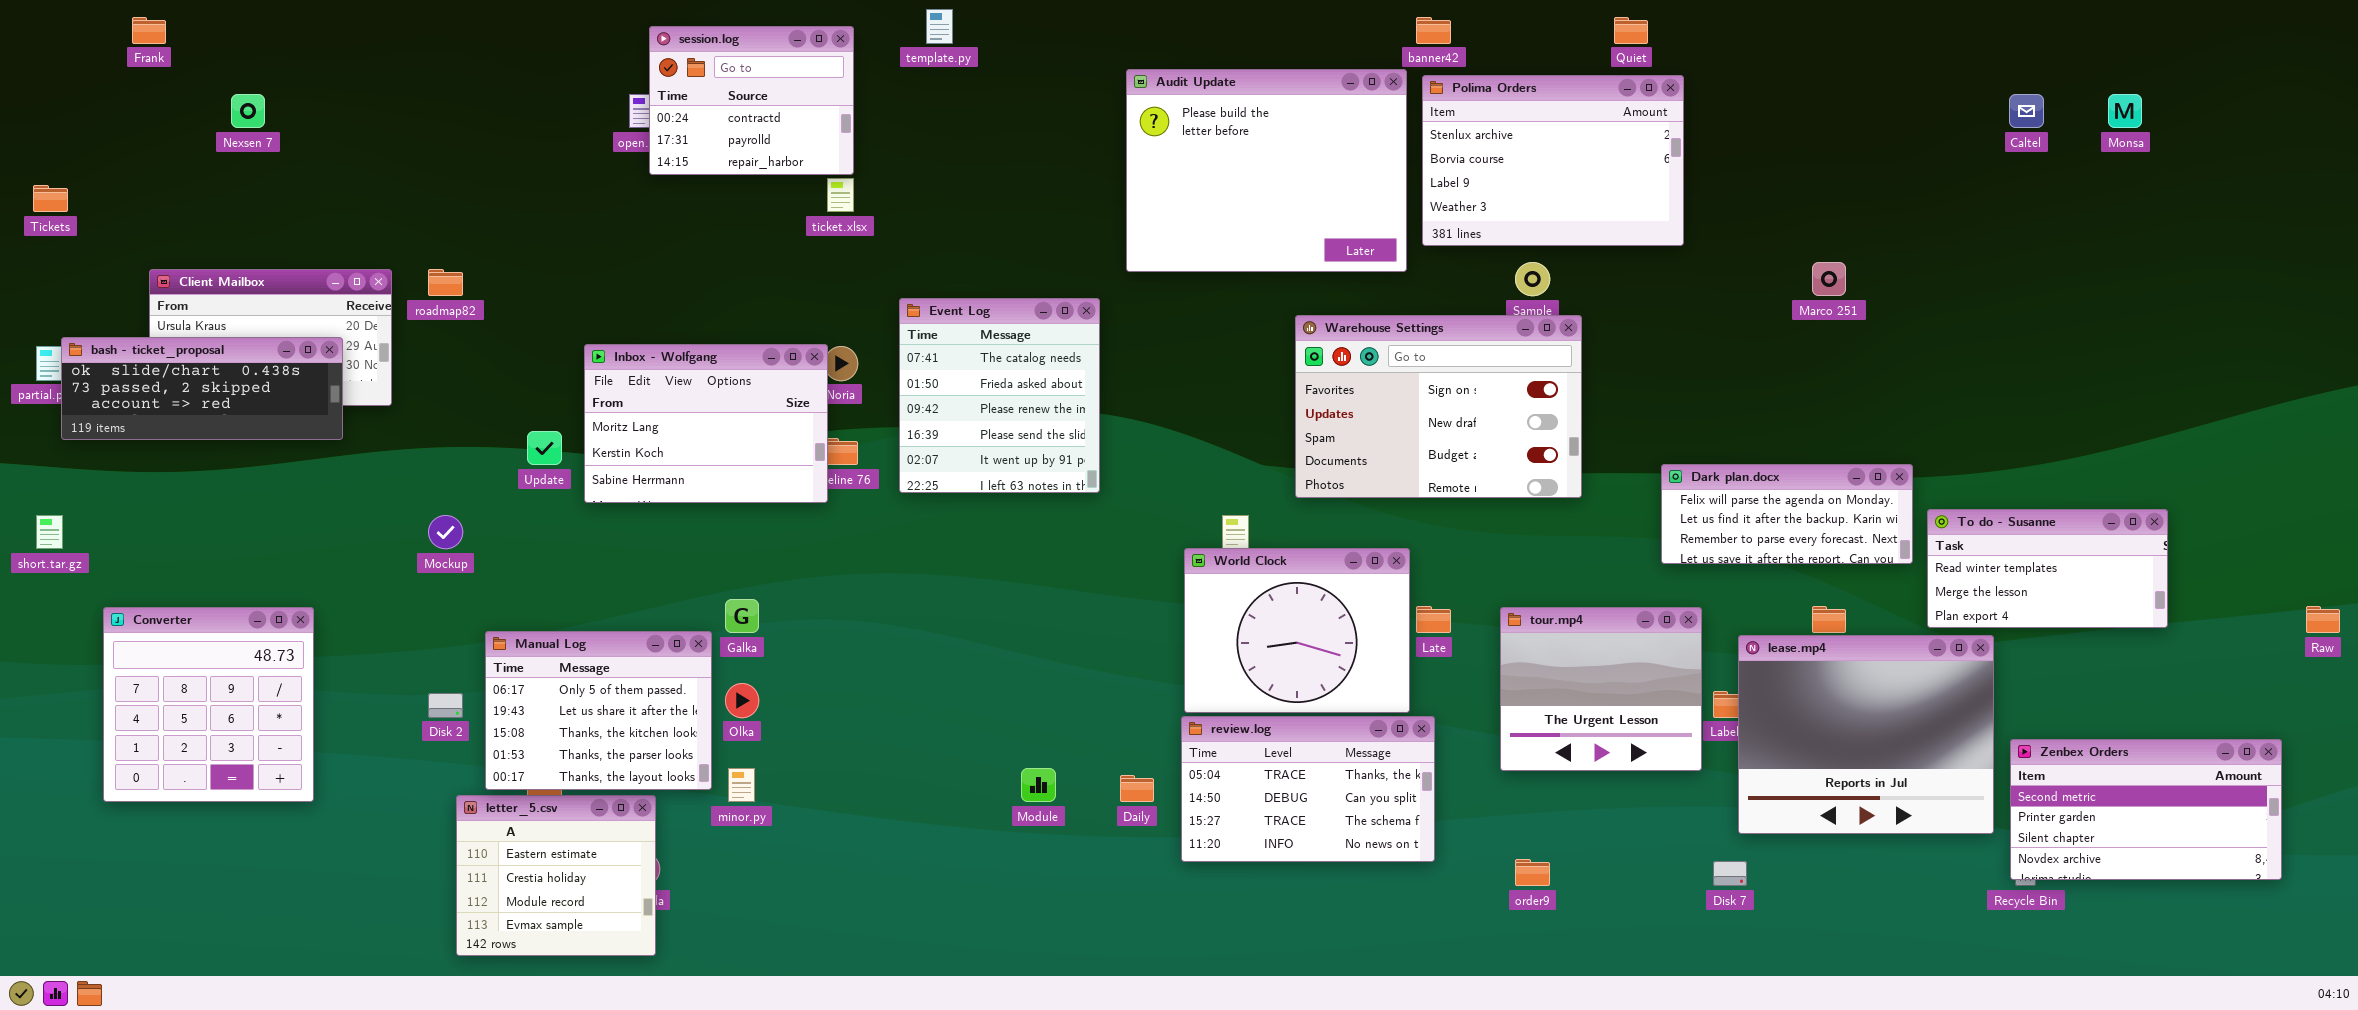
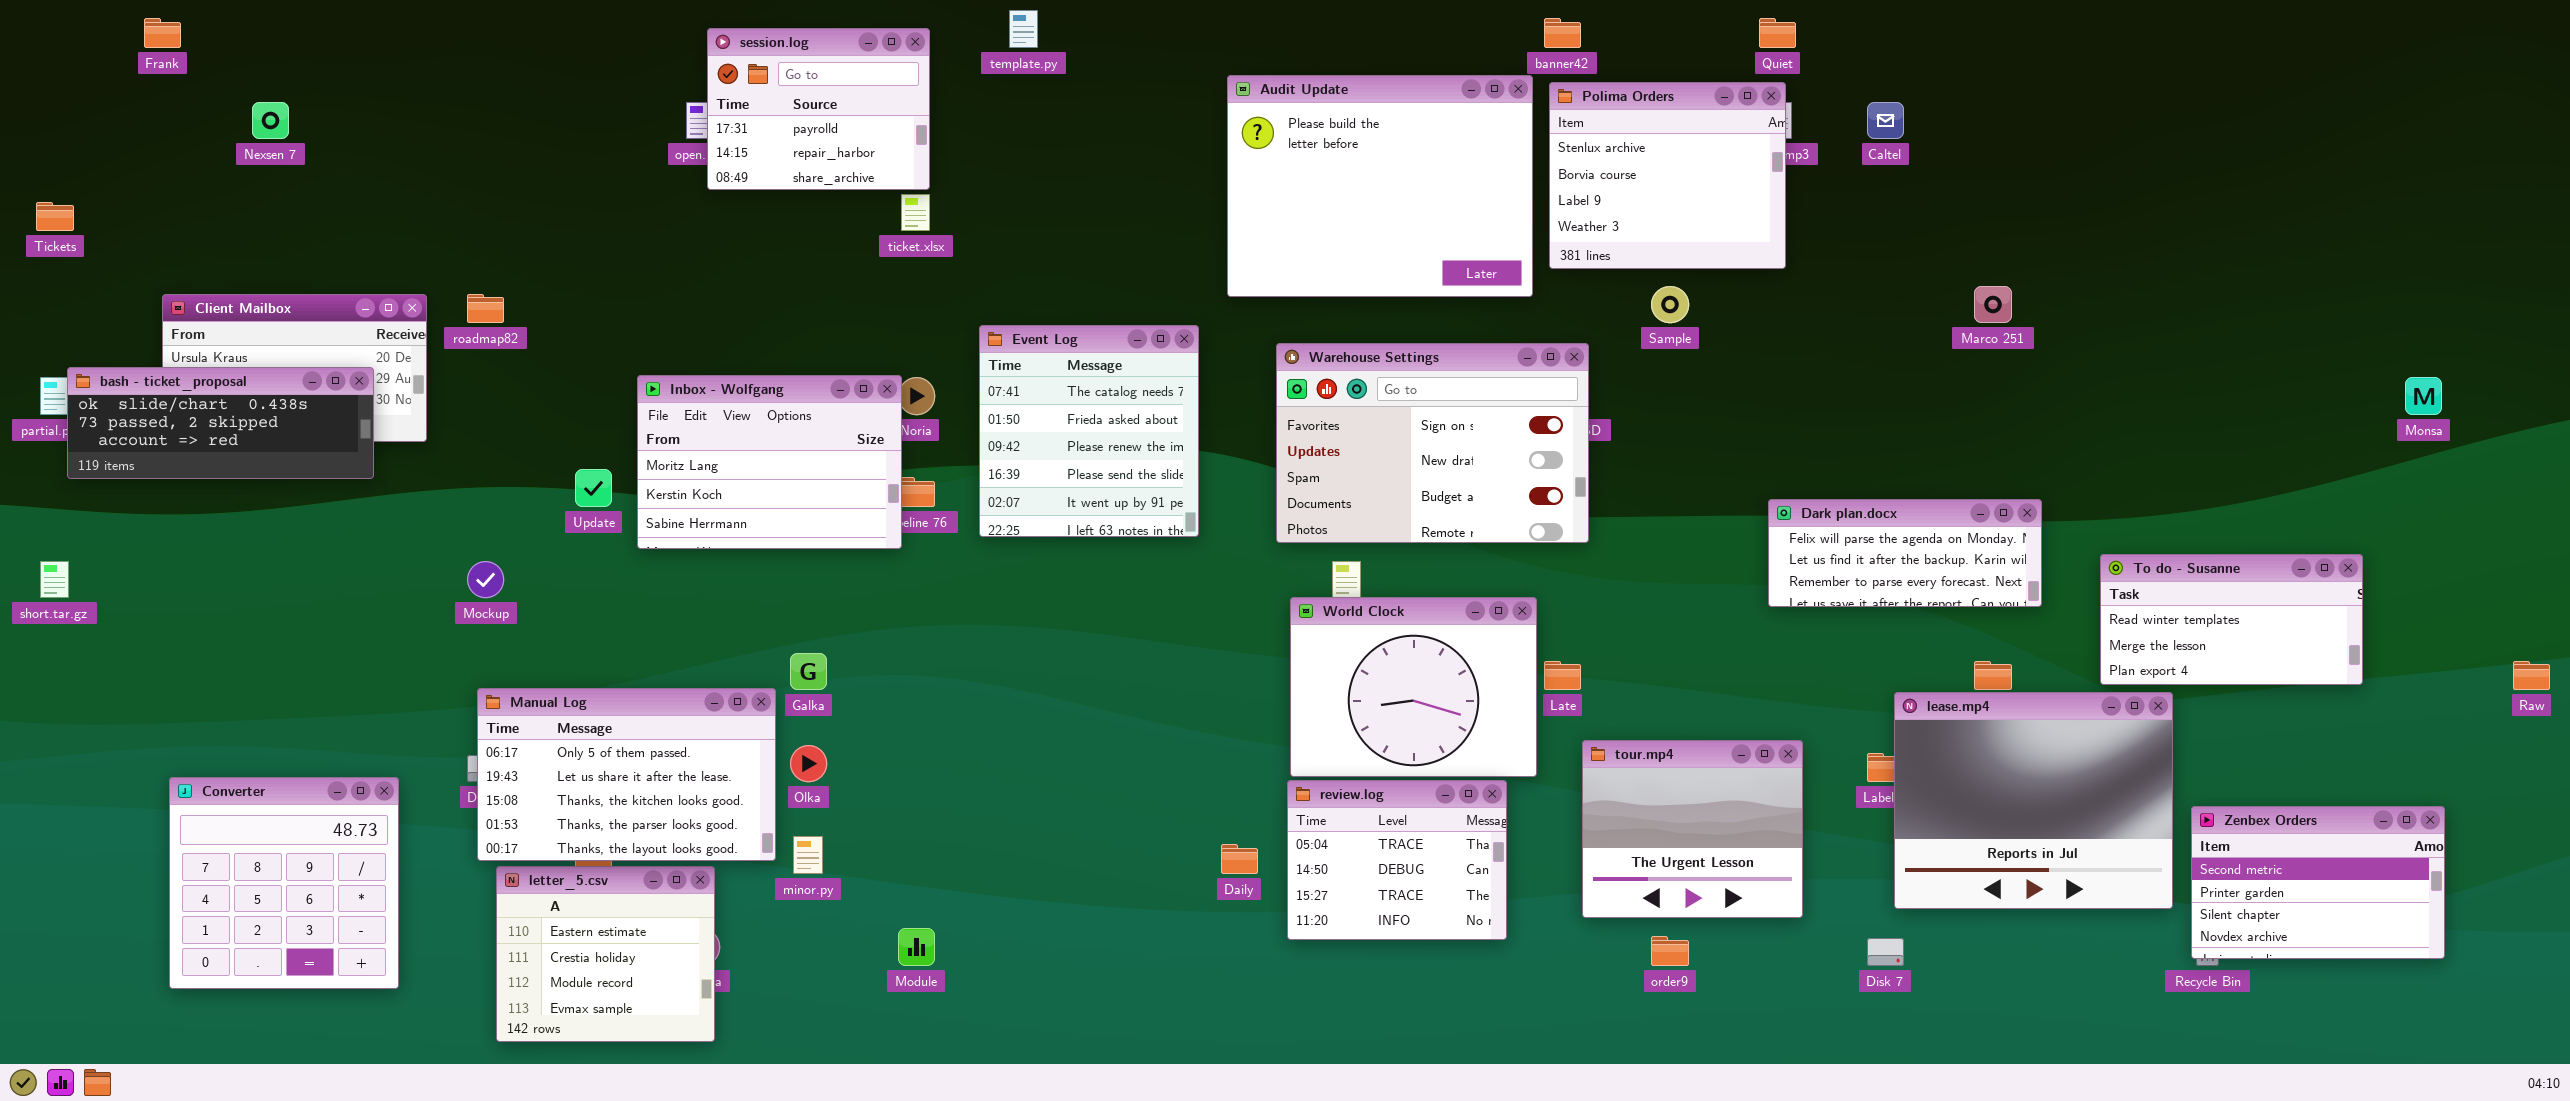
session.log: [649,26,854,175] -> [707,28,930,190], scrolled down 1 row
Polima Orders: [1422,75,1684,246] -> [1549,82,1786,269], resized
Caltel: [2009,94,2044,128] -> [1867,102,1904,139], moved
Monsa: [2108,94,2142,128] -> [2405,377,2442,415], moved
Warehouse Settings: [1295,315,1582,498] -> [1276,343,1589,543], moved
Dark plan.docx: [1661,464,1913,564] -> [1768,499,2042,607], moved
Converter: [103,607,314,802] -> [169,777,399,989], moved
tour.mp4: [1500,607,1702,771] -> [1582,740,1803,918], moved
Manual Log: [485,631,712,790] -> [477,688,776,861], resized
review.log: [1181,716,1435,862] -> [1287,780,1507,940], resized
Zenbex Orders: [2010,739,2282,880] -> [2191,806,2445,959], resized
Module: [1021,768,1056,802] -> [898,928,935,966], moved

